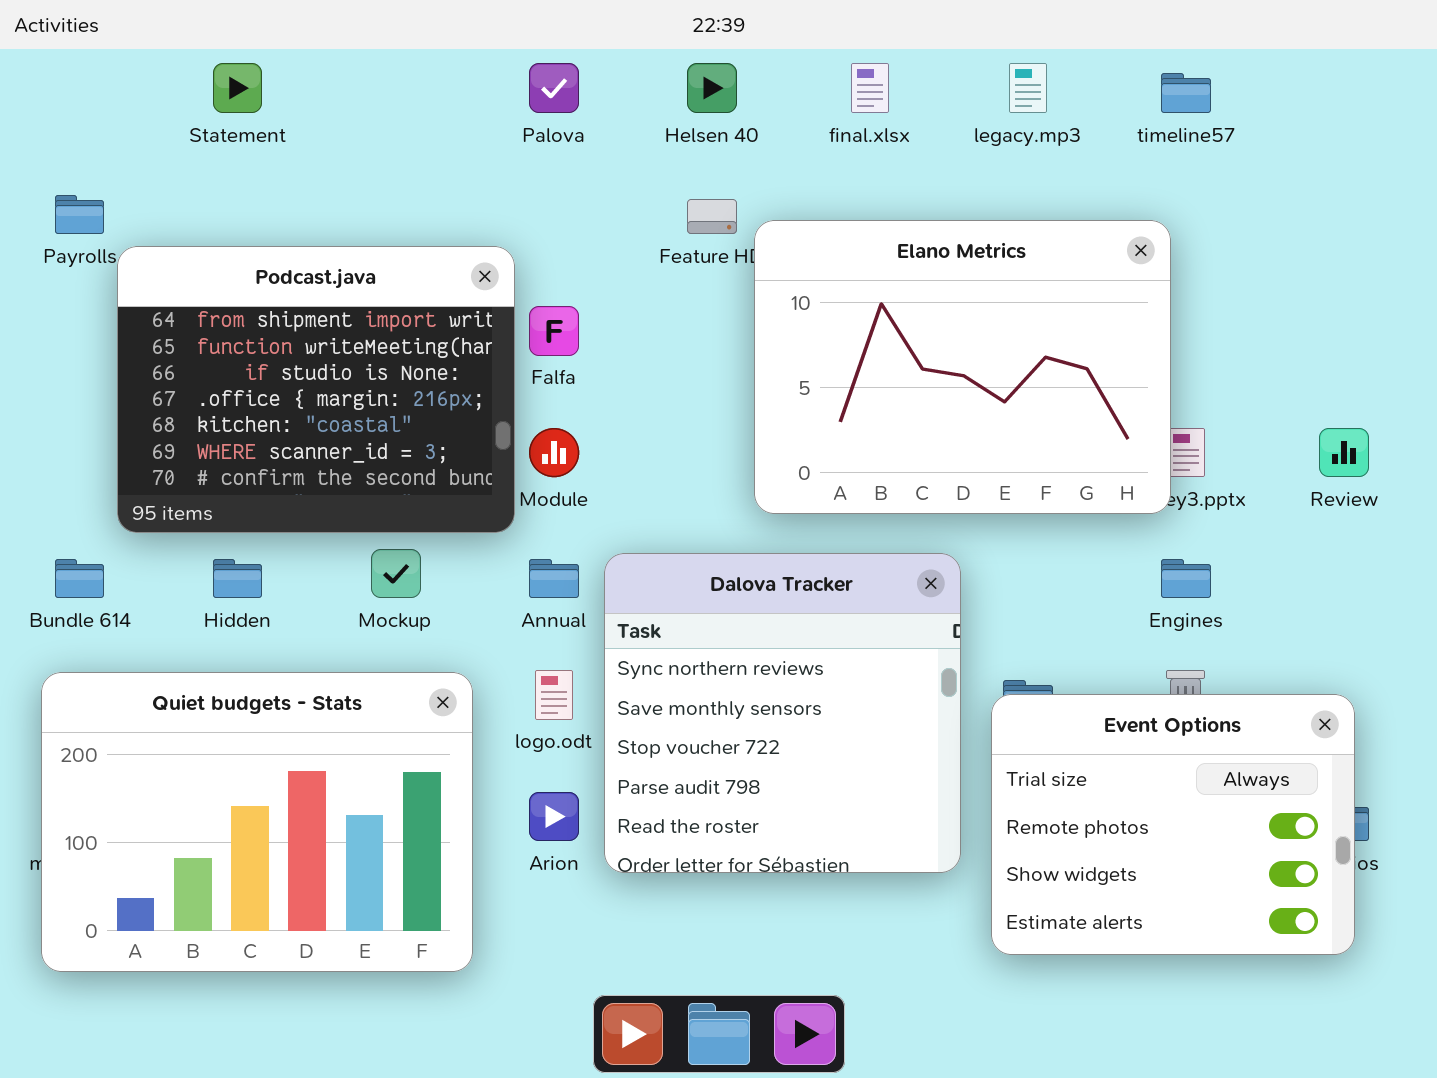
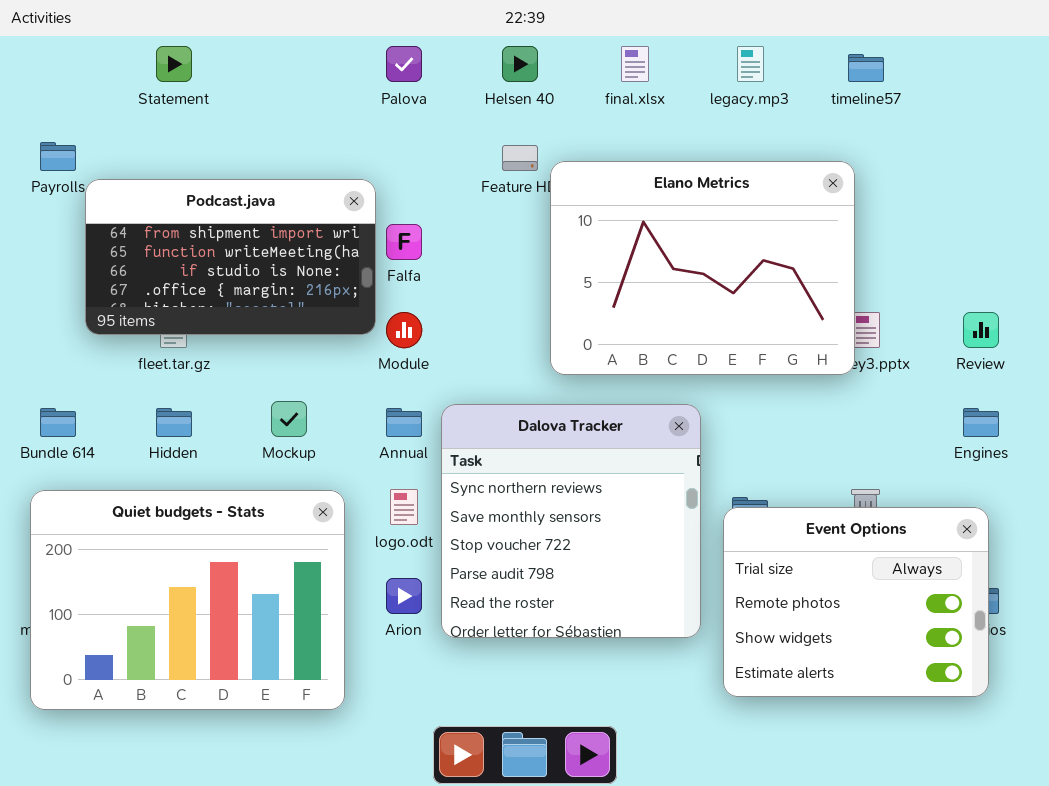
Podcast.java: [117,246,515,533] -> [85,179,376,335], resized
Engines: [1161,559,1211,598] -> [963,408,999,437], moved

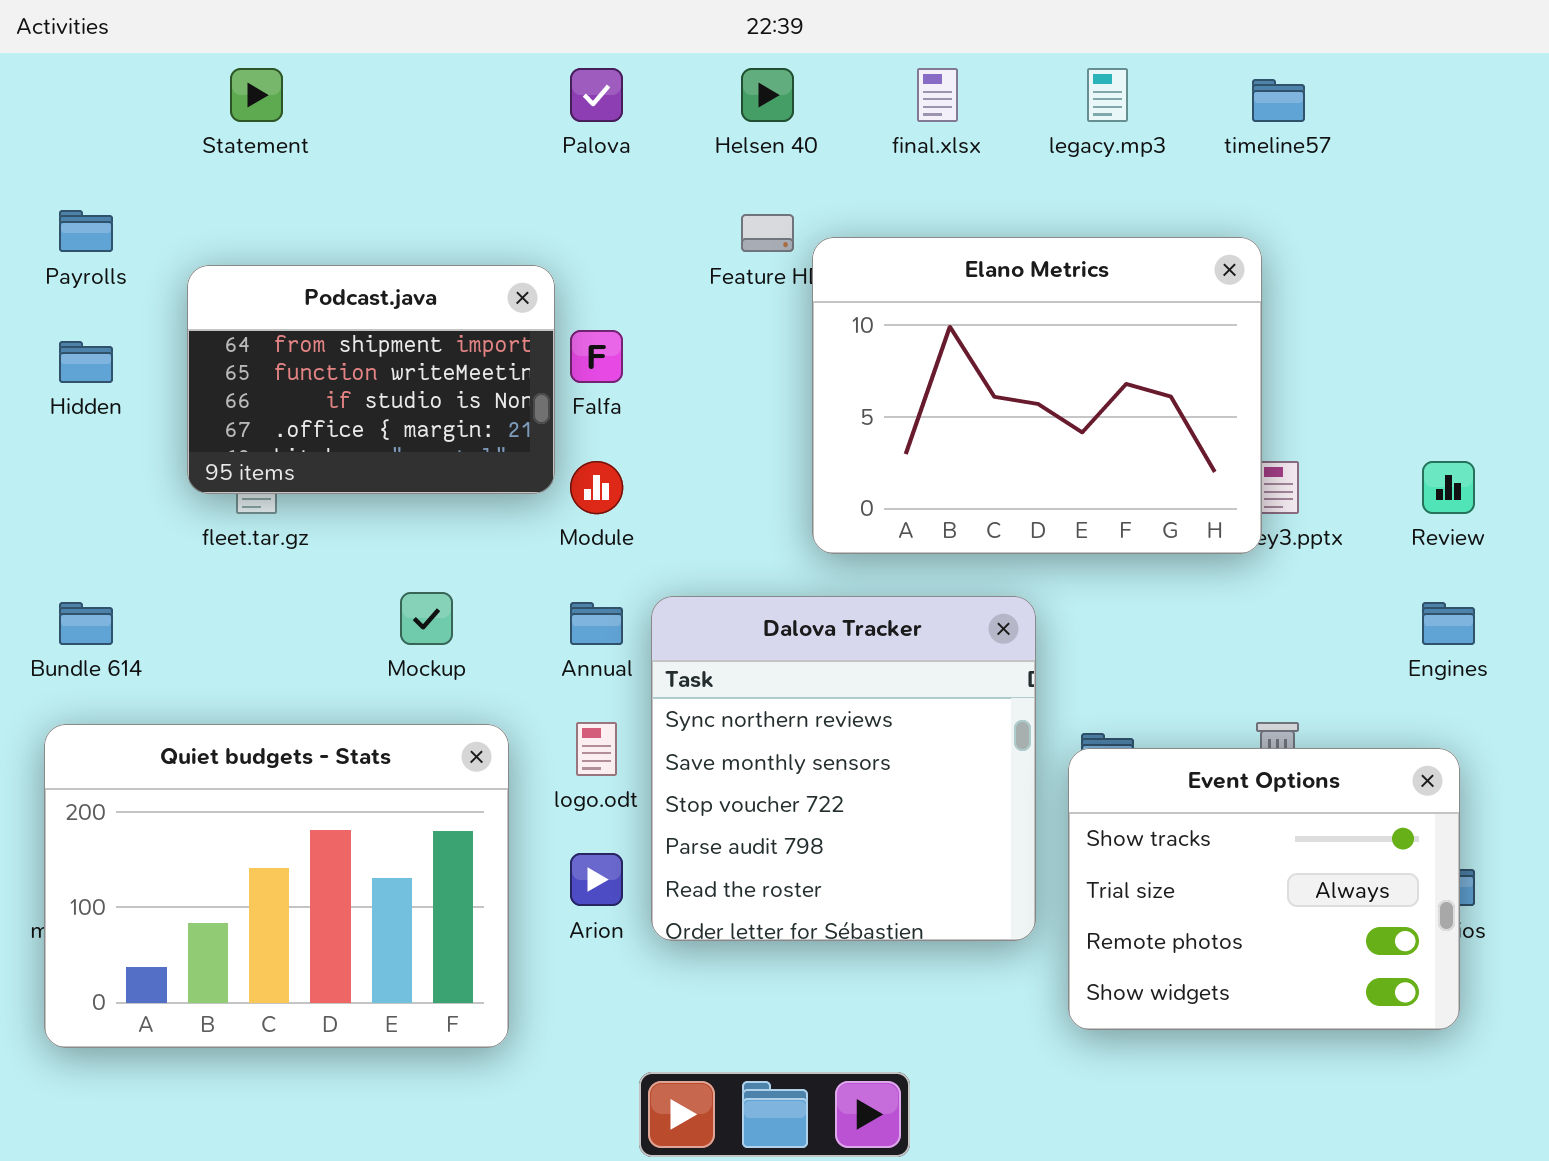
Podcast.java: [85,179,376,335] -> [187,265,555,494], resized
Hidden: [156,408,192,437] -> [59,341,113,383], moved
Event Options: [723,507,989,697] -> [1068,748,1460,1030], scrolled up 1 row

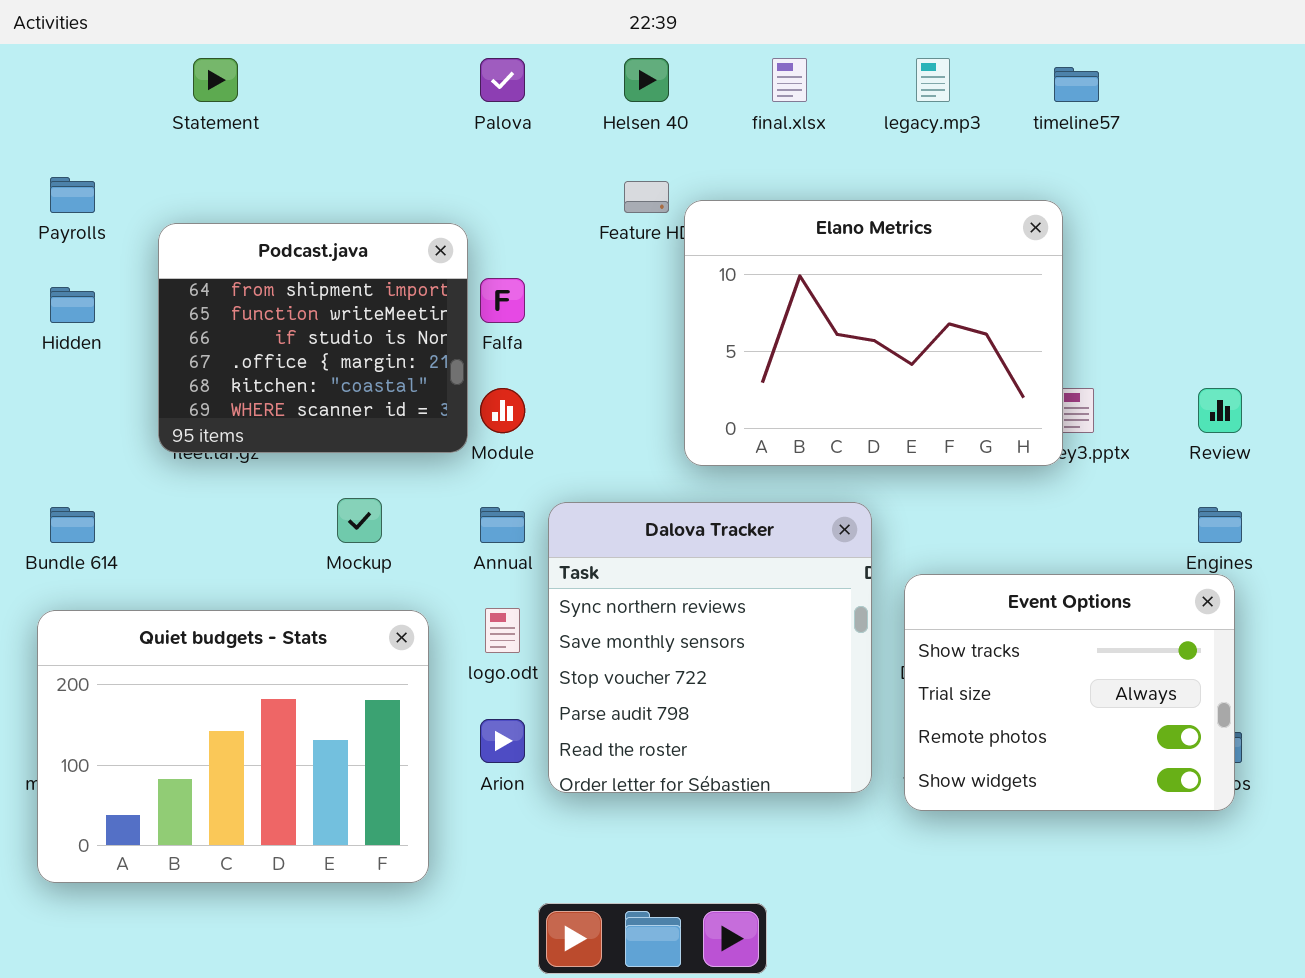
Podcast.java: [187,265,555,494] -> [158,223,468,453], resized
Event Options: [1068,748,1460,1030] -> [904,574,1235,811], moved

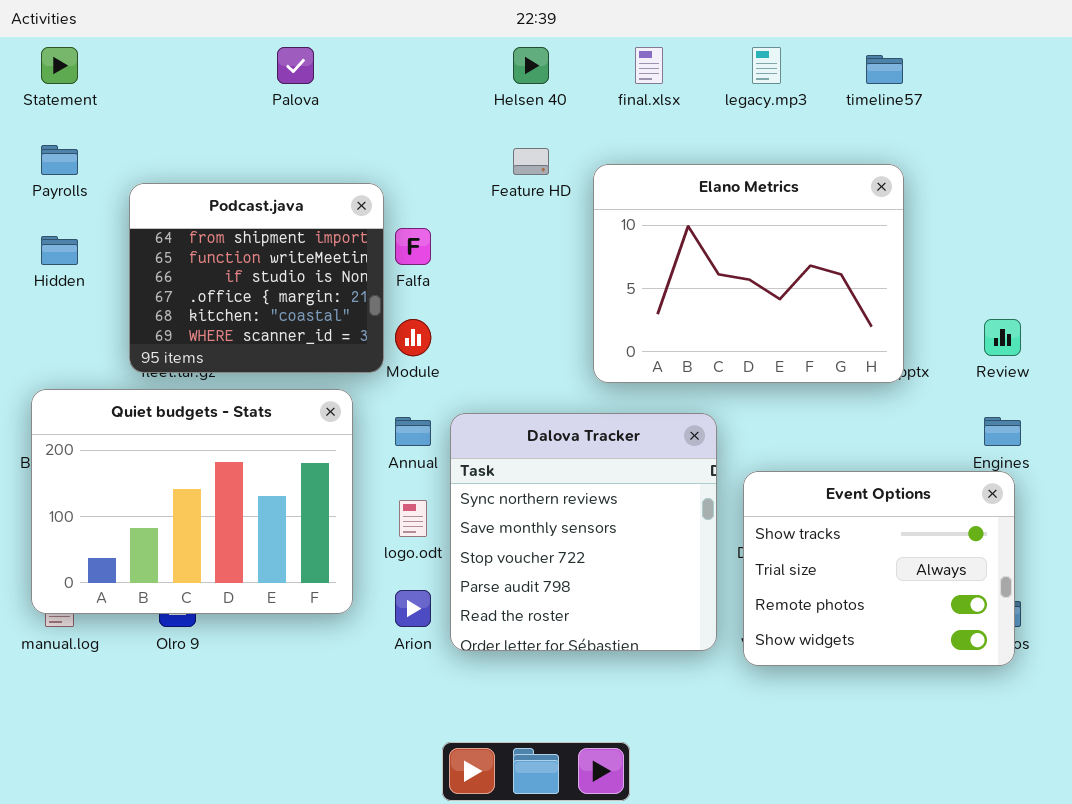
Statement: [193,58,238,102] -> [41,47,78,84], moved
Palova: [480,58,525,102] -> [277,47,314,84], moved
Elano Metrics: [684,200,1063,466] -> [593,164,904,383], moved
Quiet budgets - Stats: [37,610,429,883] -> [31,389,353,614], moved

